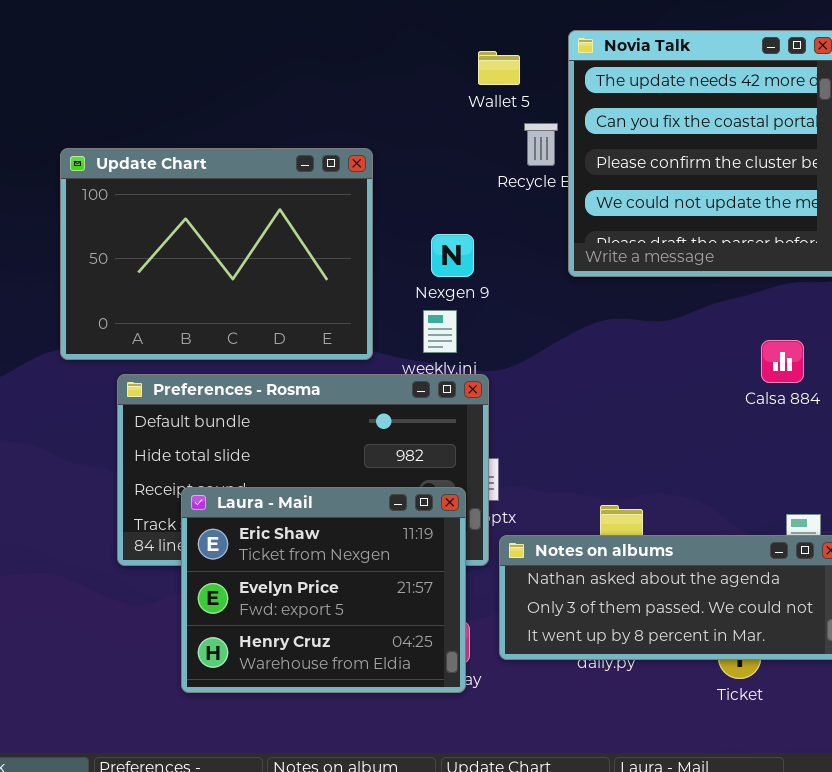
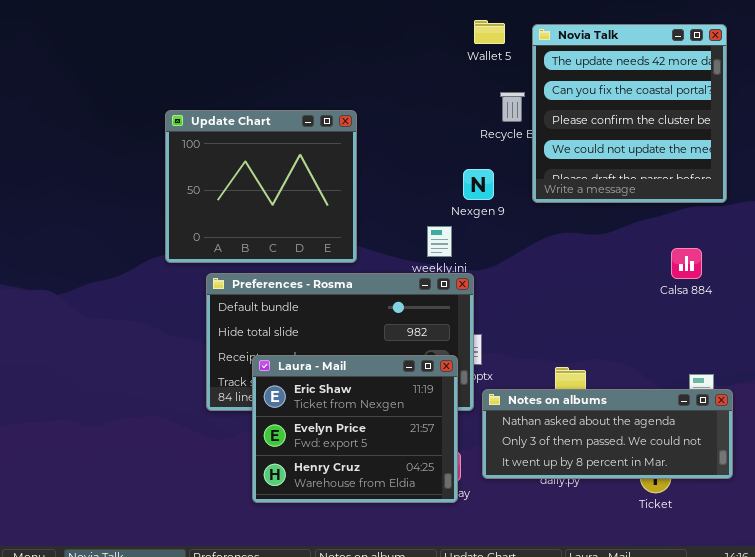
Wallet 5: [478,51,520,85] -> [474,20,505,44], moved
Update Chart: [60,148,373,360] -> [165,110,357,263], resized
Nexgen 9: [431,234,474,277] -> [463,169,494,200], moved

